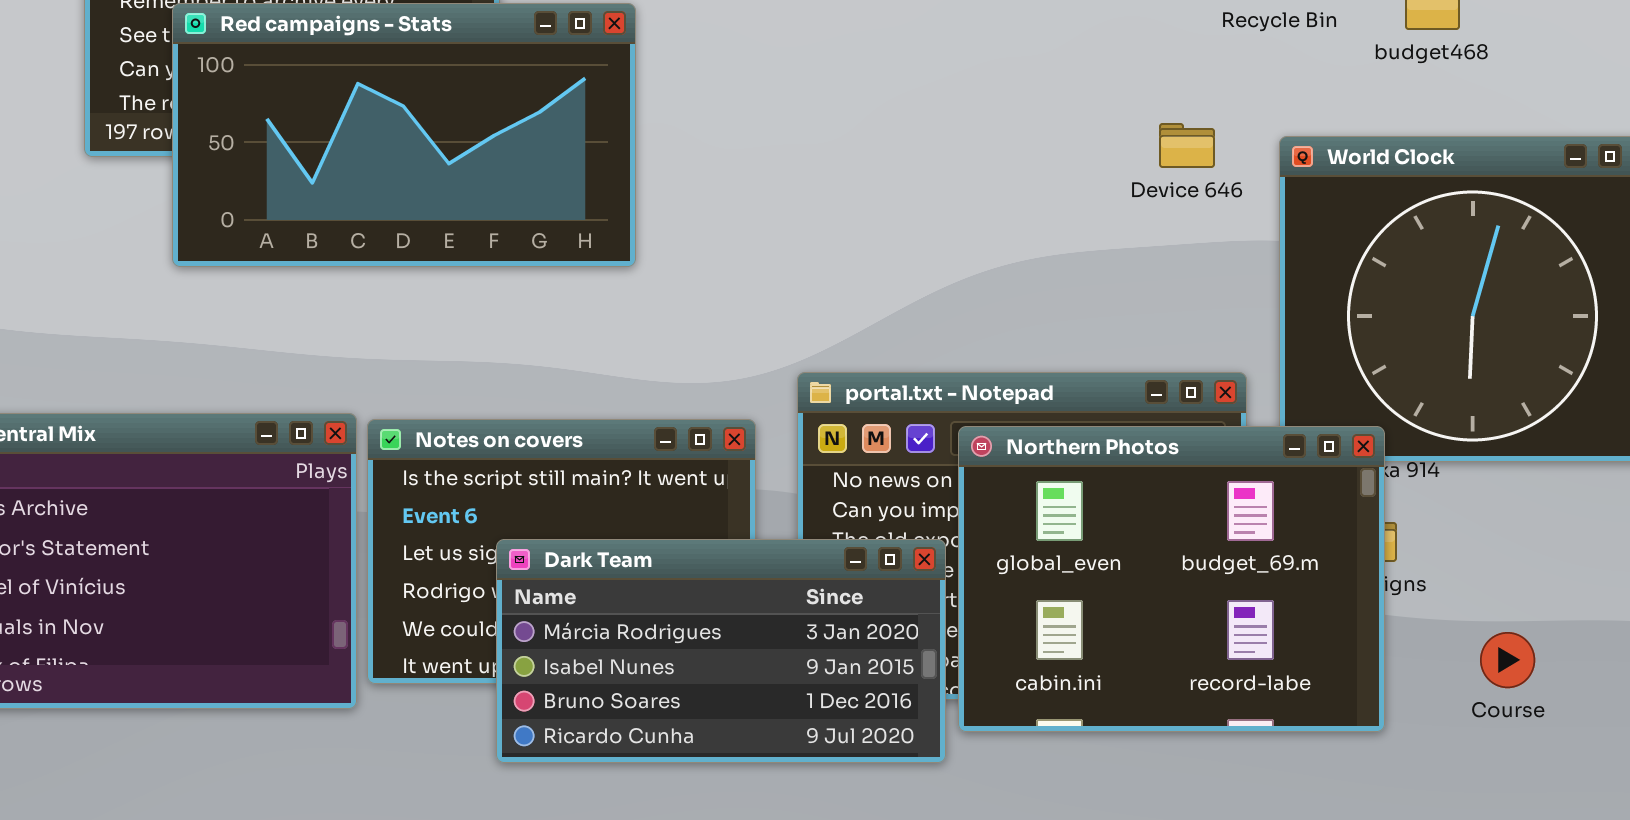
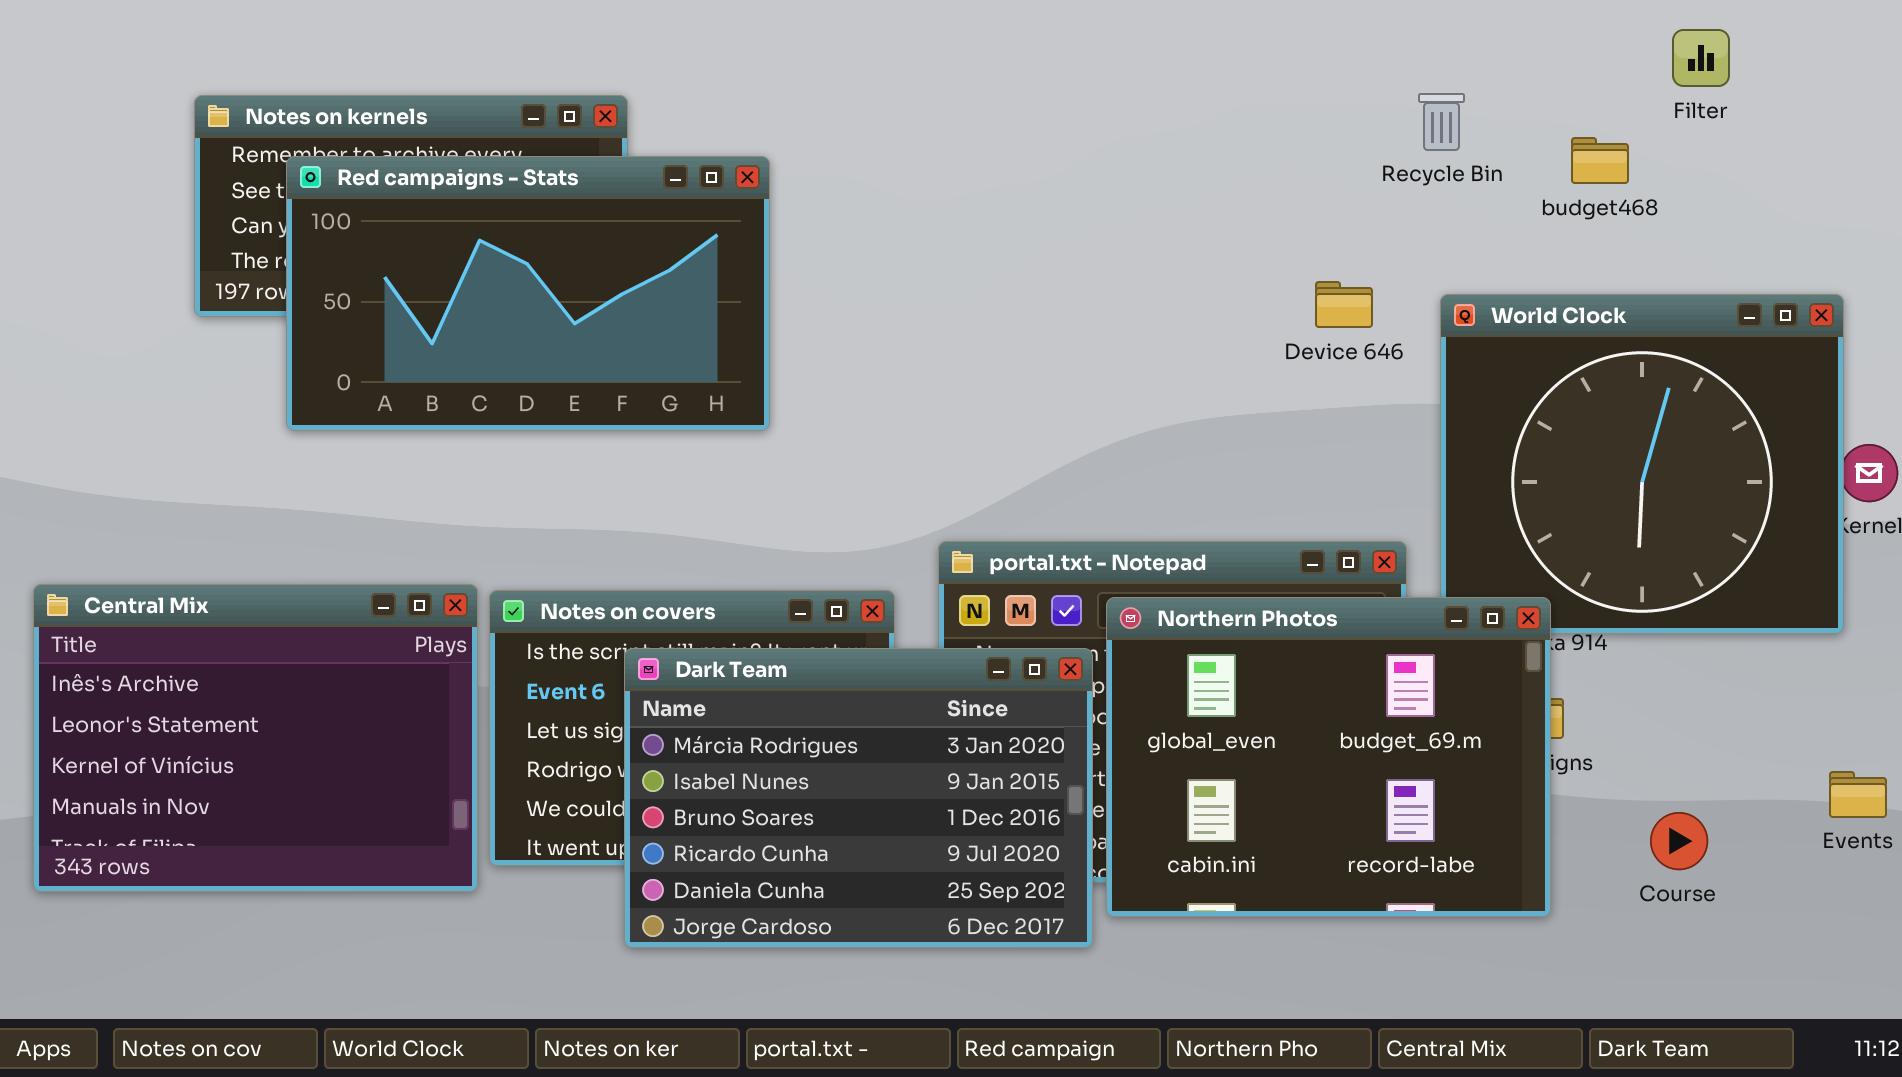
Dark Team: [496,539,946,763] -> [624,648,1093,948], resized

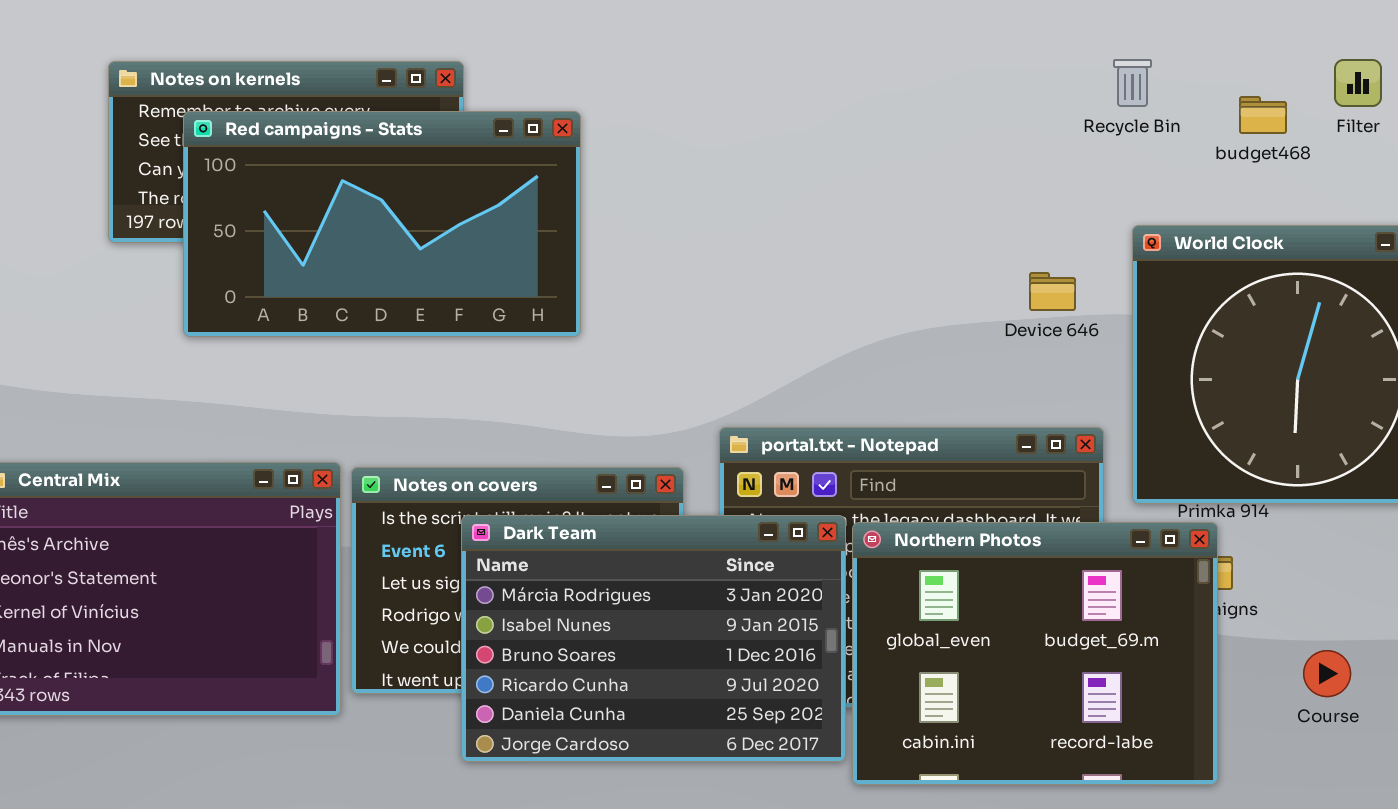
Filter: [1672,29,1730,87] -> [1334,59,1382,107], moved
Device 646: [1315,281,1373,328] -> [1029,272,1076,311], moved
Northern Photos: [1106,597,1551,917] -> [852,522,1218,785], moved

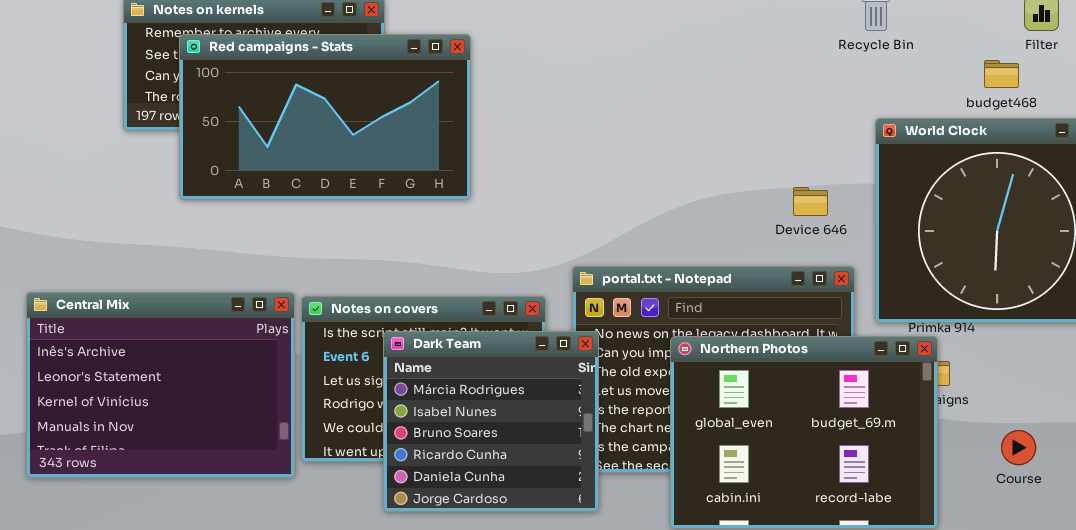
budget468: [1239,96,1287,134] -> [984,60,1019,88], moved
Device 646: [1029,272,1076,311] -> [793,187,828,216], moved
Dark Team: [461,515,846,762] -> [383,331,599,512], resized

